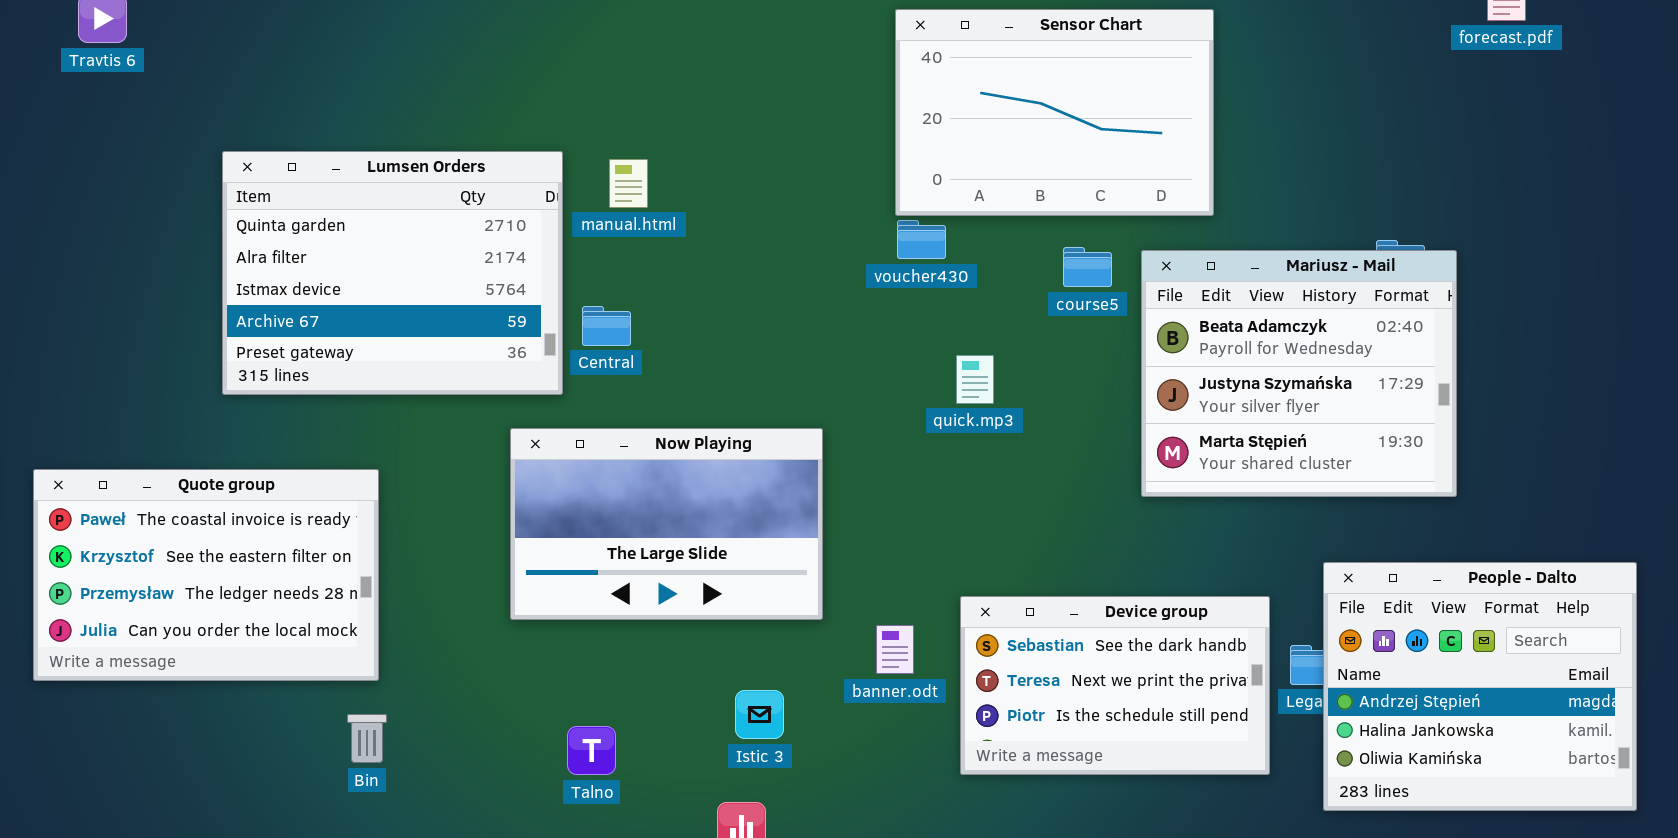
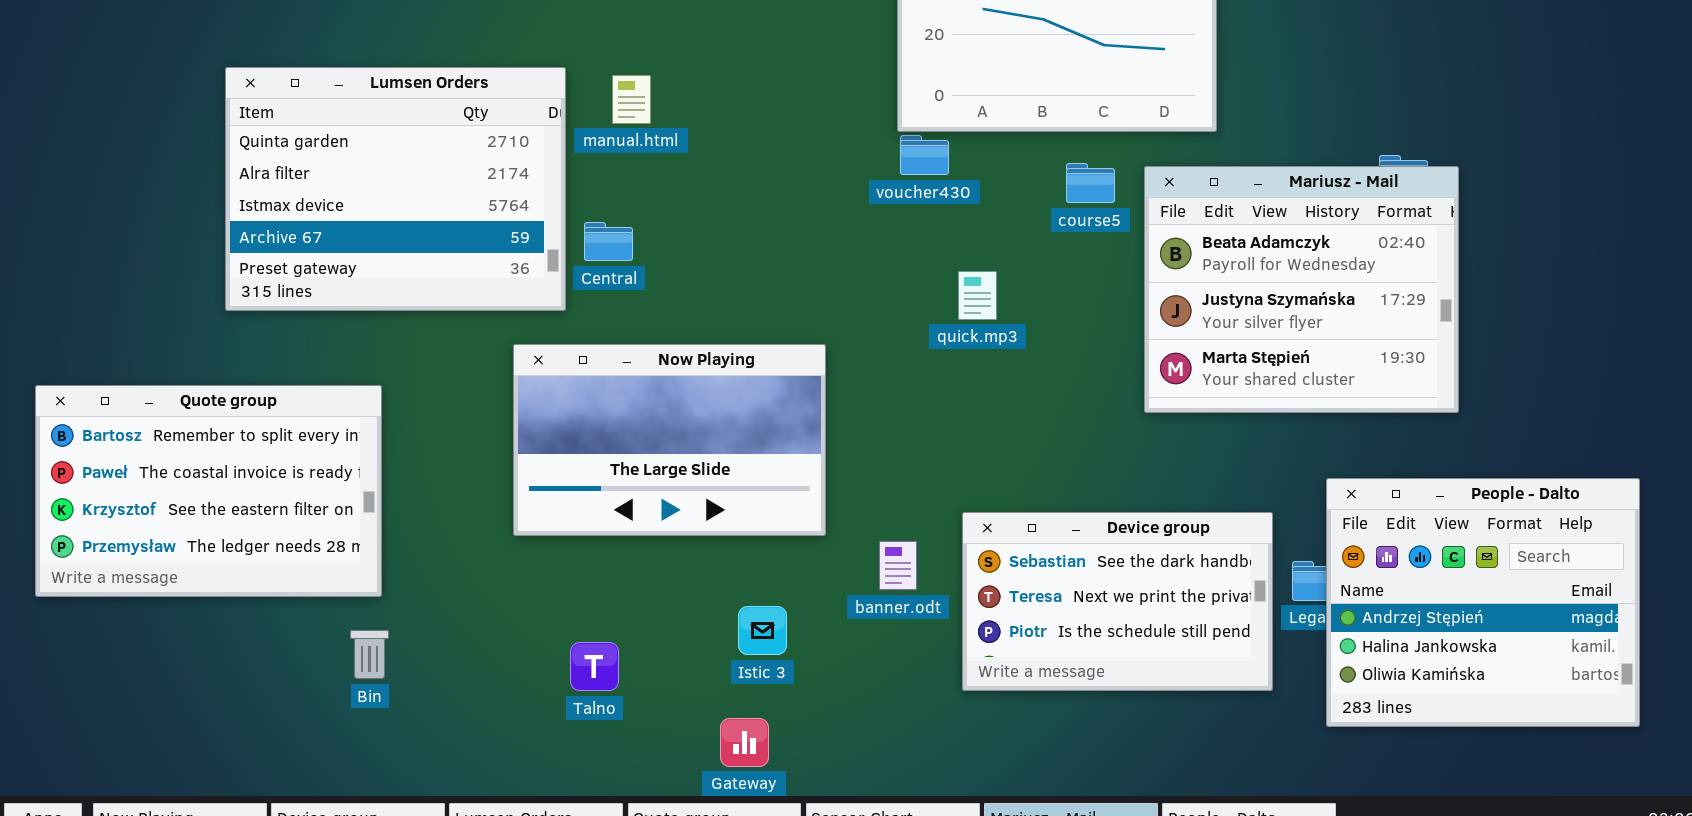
Quote group: [33,469,379,681] -> [35,385,382,597], scrolled up 1 row

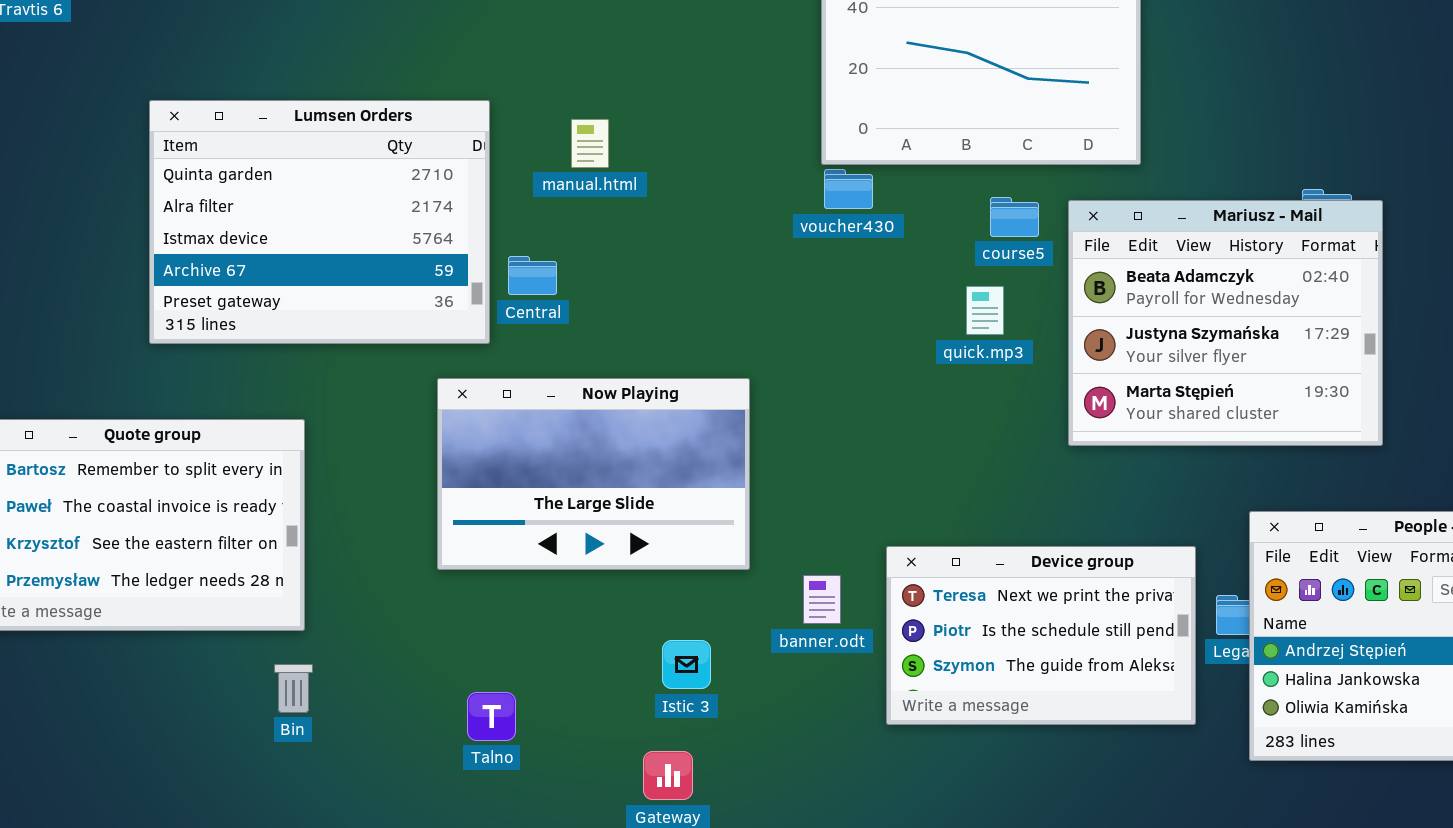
manual.html: [612,75,651,124] -> [571,119,609,168], moved
quick.mp3: [958,271,997,320] -> [966,286,1004,335], moved
Device group: [962,512,1273,691] -> [886,546,1196,725], scrolled down 1 row
Talno: [570,642,619,691] -> [467,692,516,741], moved

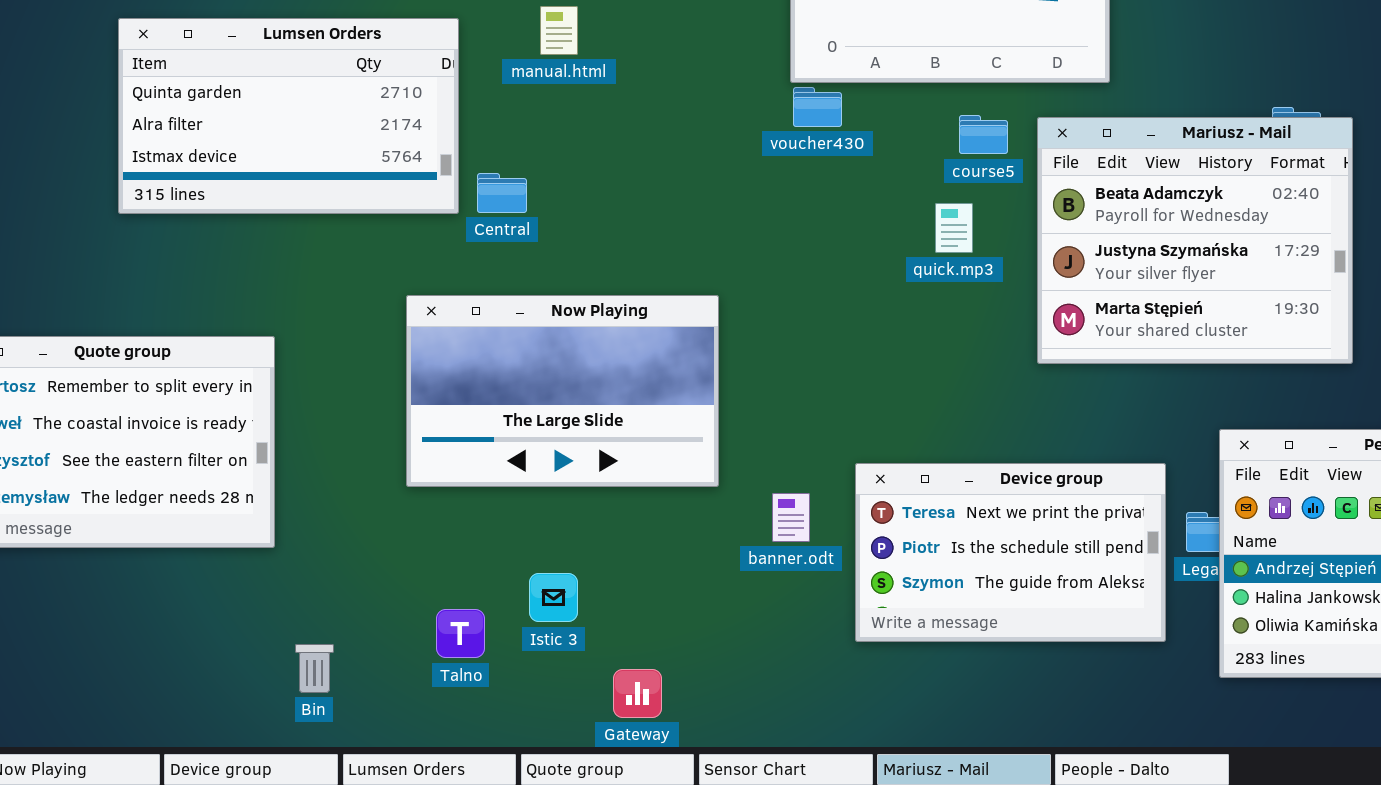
Lumsen Orders: [149,100,490,344] -> [118,18,459,214], resized
manual.html: [571,119,609,168] -> [540,6,578,55], moved
Istic 3: [662,640,711,689] -> [529,573,578,622], moved
Bin: [274,664,313,713] -> [295,644,334,693], moved

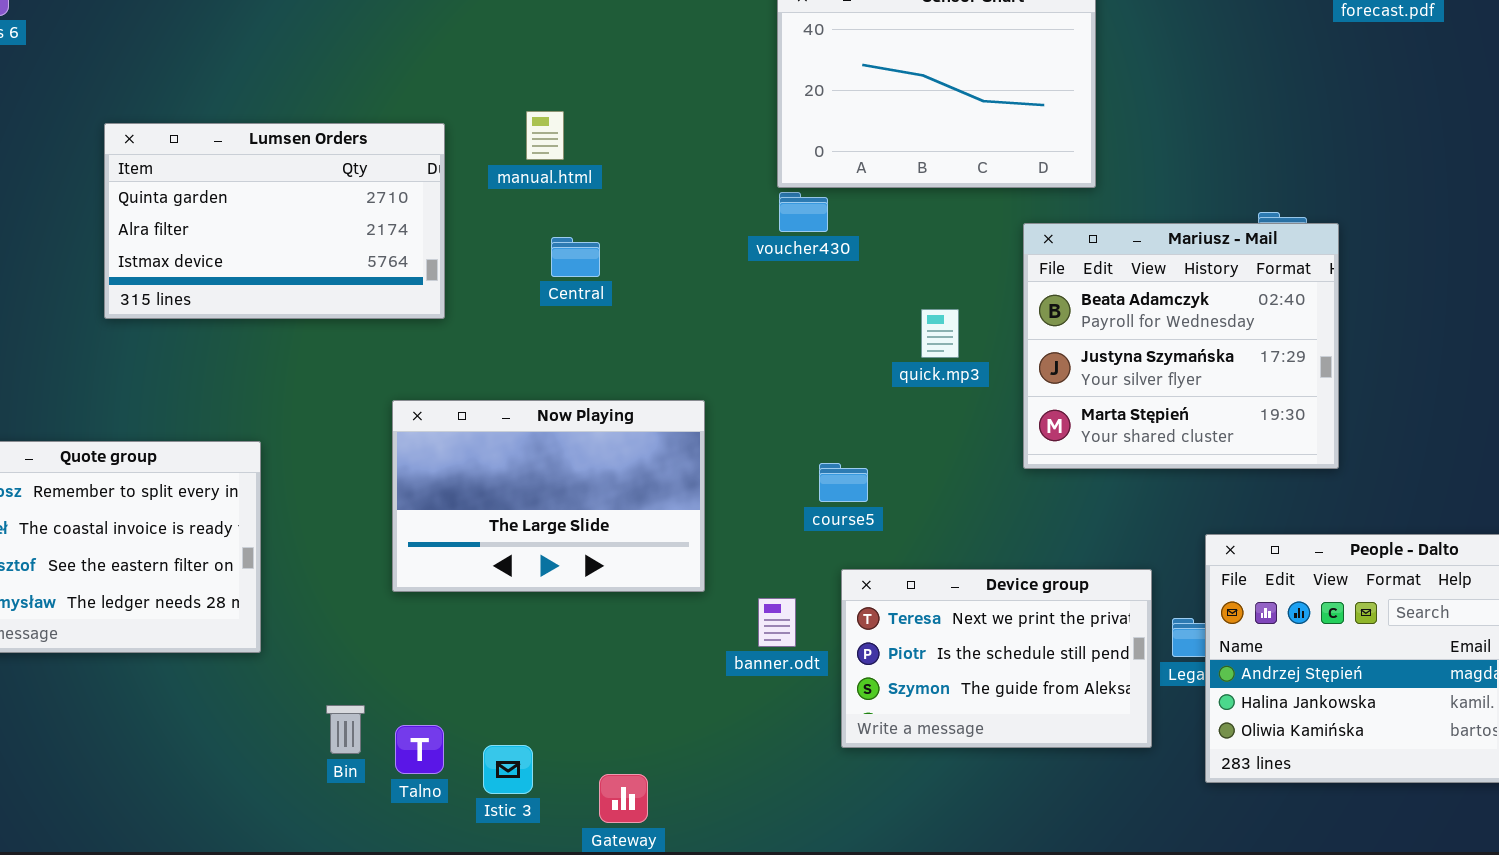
course5: [959,115,1008,154] -> [819,463,868,502], moved
Central: [477,173,527,213] -> [551,237,600,277], moved
Istic 3: [529,573,578,622] -> [483,745,533,794], moved
Talno: [436,609,485,658] -> [395,725,444,774], moved
Bin: [295,644,334,693] -> [326,705,365,754], moved

